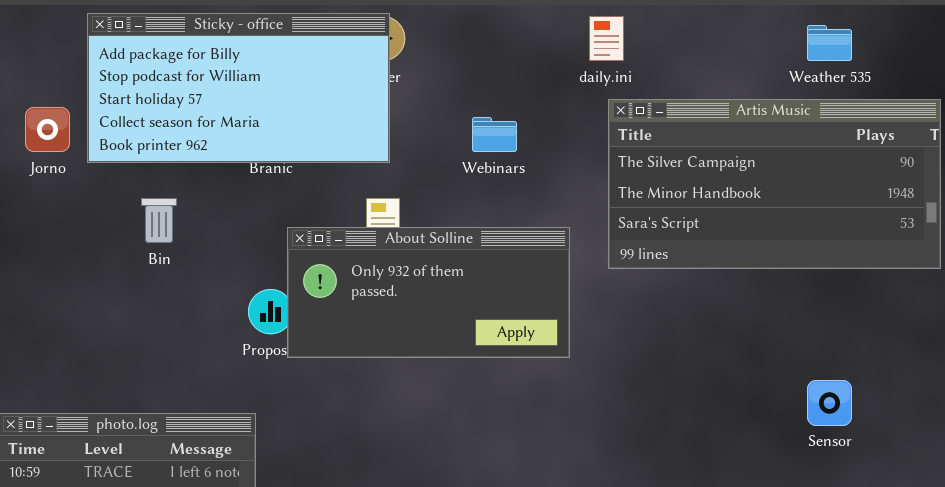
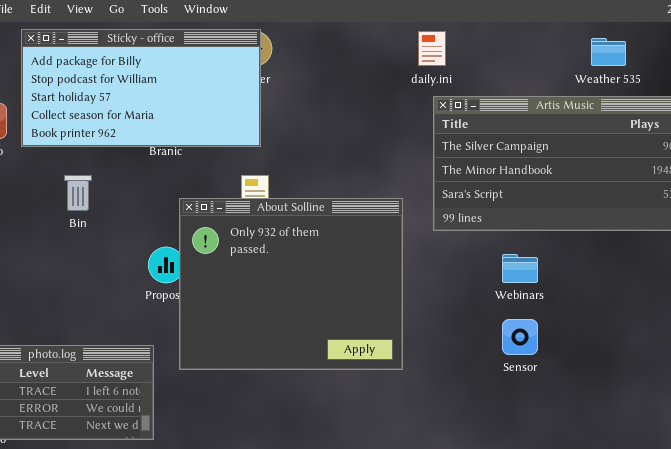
Webinars: [472,117,517,152] -> [502,254,538,283], moved
About Solline: [287,227,570,358] -> [179,198,403,370], resized
Sensor: [807,380,852,426] -> [502,319,538,355], moved

